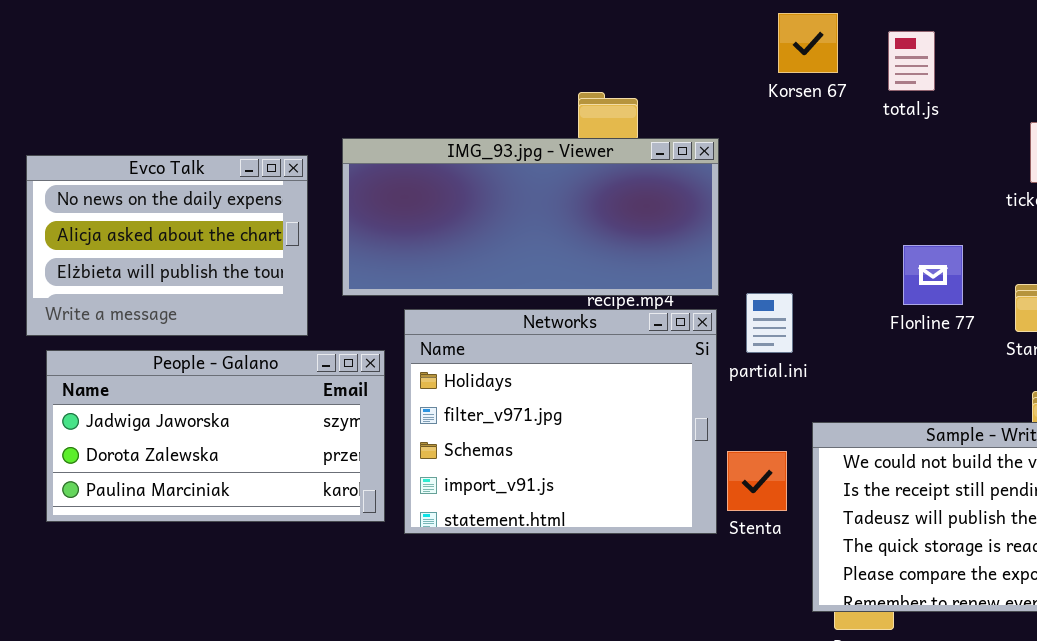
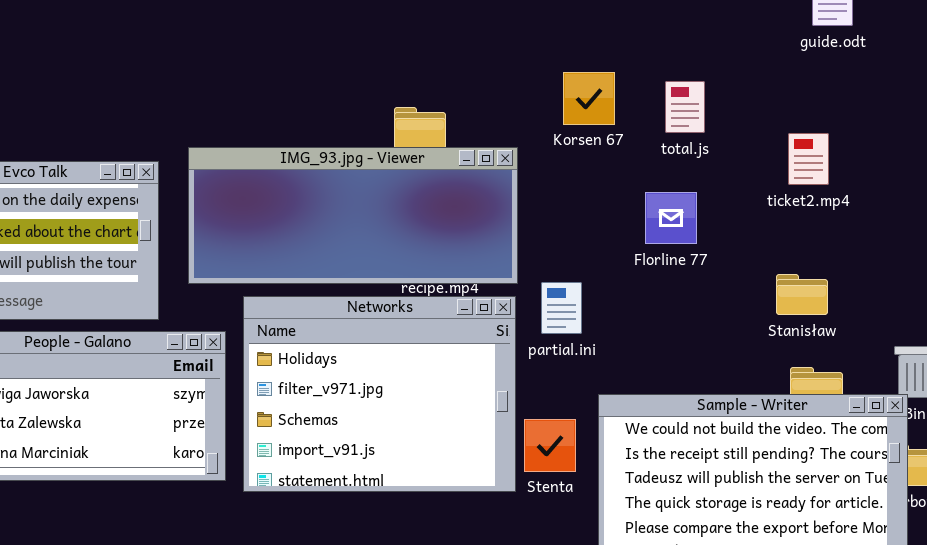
Korsen 67: [778,13,838,73] -> [563,72,615,125], moved
total.js: [888,31,935,91] -> [665,81,705,133], moved
Florline 77: [903,245,963,305] -> [645,192,697,244], moved

